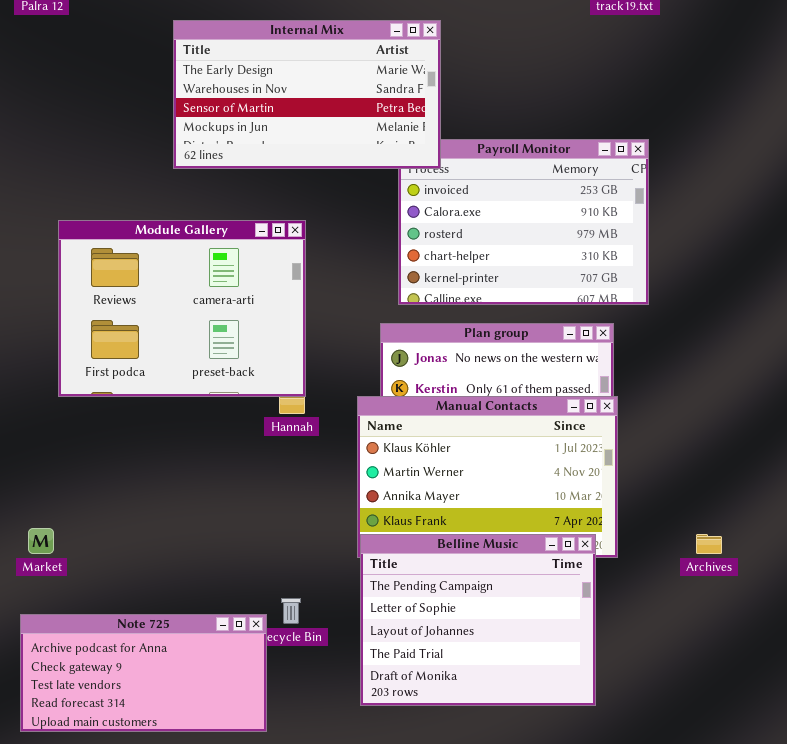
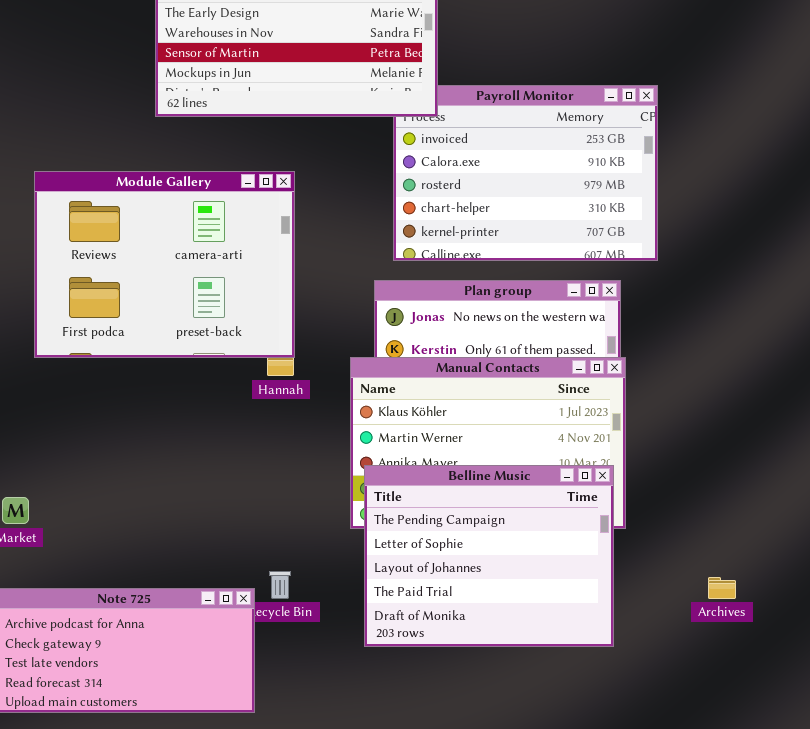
Belline Music: [360,534,596,706] -> [364,465,614,647], moved
Archives: [696,534,722,554] -> [708,577,736,599], moved

